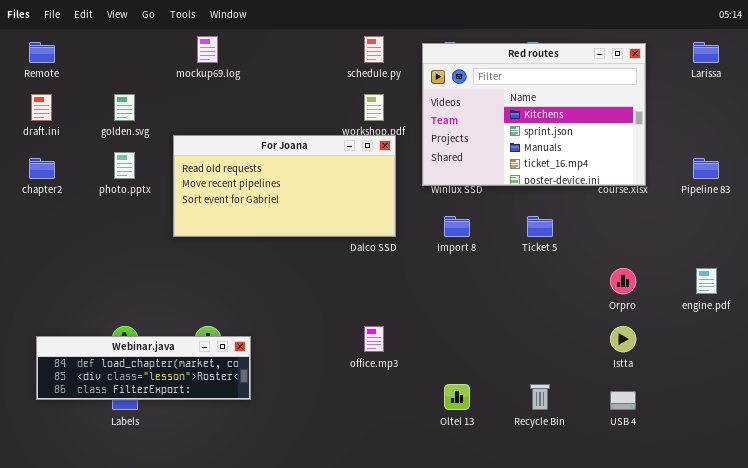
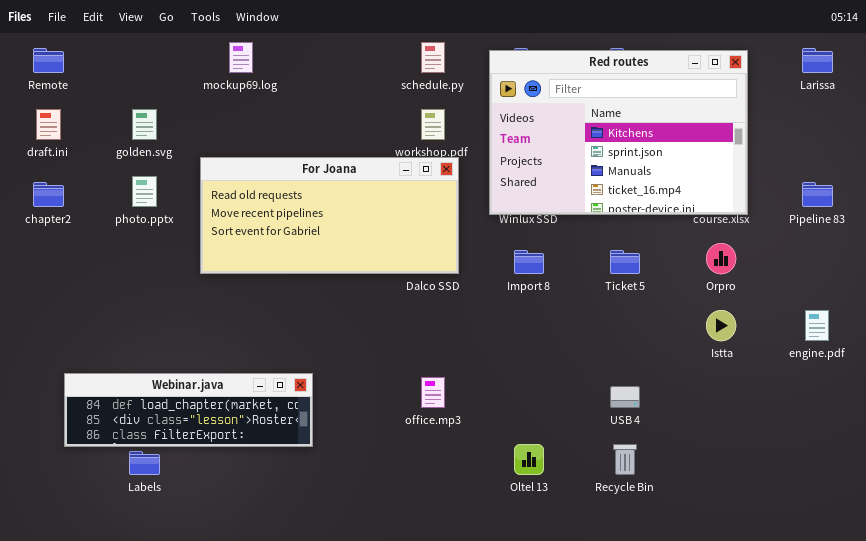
Orpro: [610,268,636,294] -> [706,243,736,274], moved
Istta: [610,326,636,352] -> [706,310,736,341], moved
Webinar.java: [36,336,251,400] -> [64,373,313,447], moved
USB 4: [610,391,636,410] -> [610,386,640,408], moved

